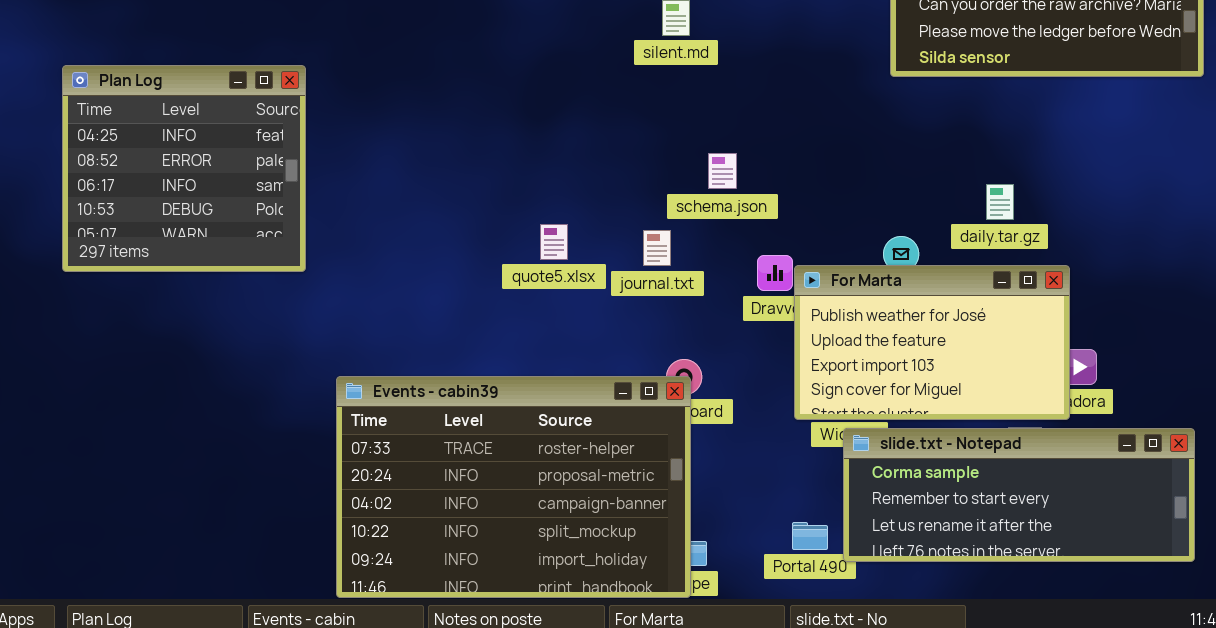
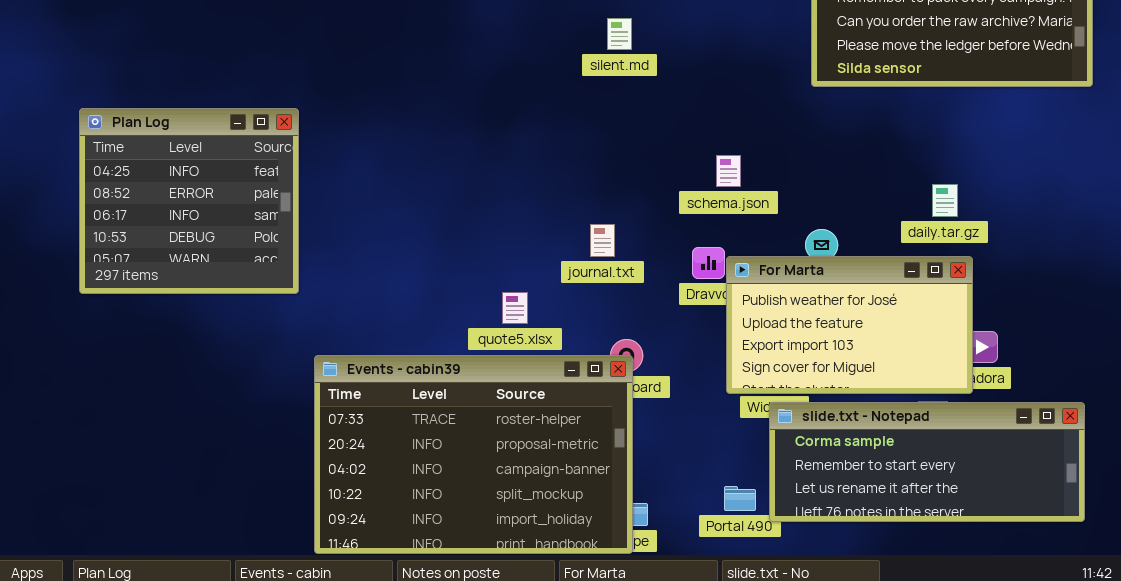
Plan Log: [62,65,306,272] -> [79,108,299,294], moved
schema.json: [708,153,737,189] -> [716,155,741,187], moved
daily.tar.gz: [986,184,1014,220] -> [932,184,958,217], moved
quote5.xlsx: [540,224,568,260] -> [502,292,528,324], moved

